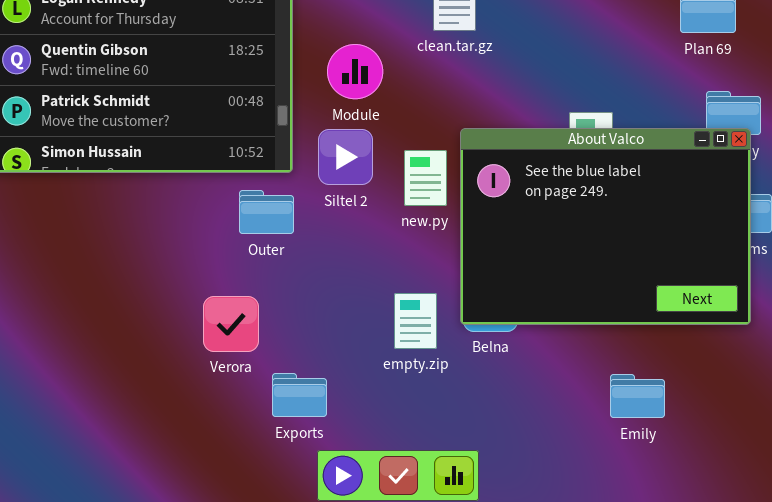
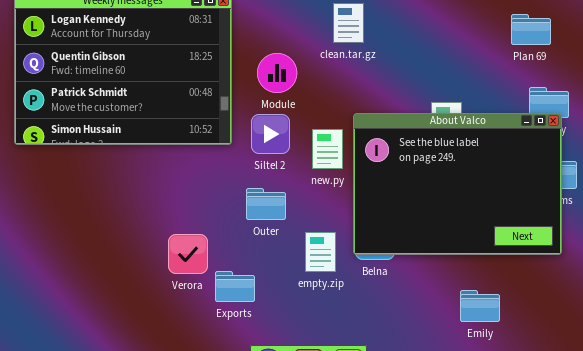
Outer: [239,190,294,234] -> [246,188,286,220], moved
Exports: [272,373,327,417] -> [215,271,255,302], moved

